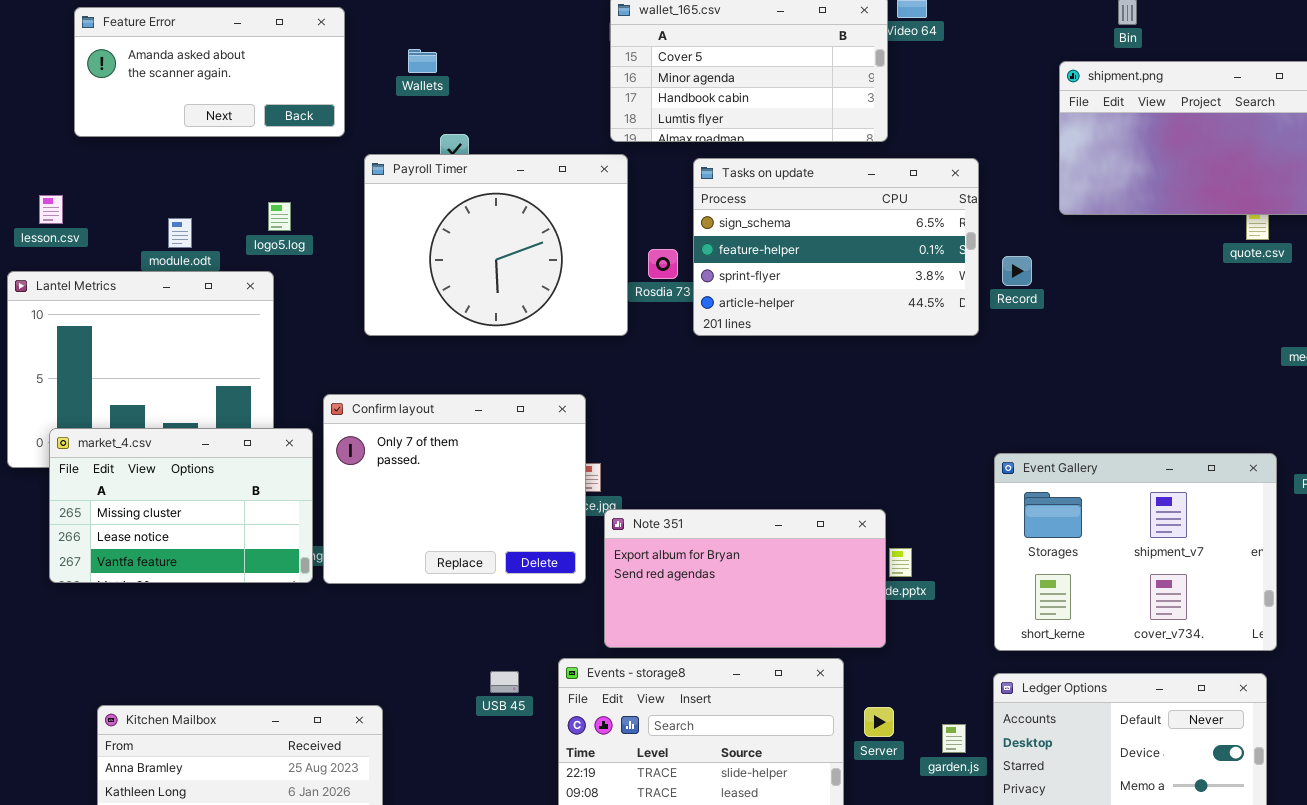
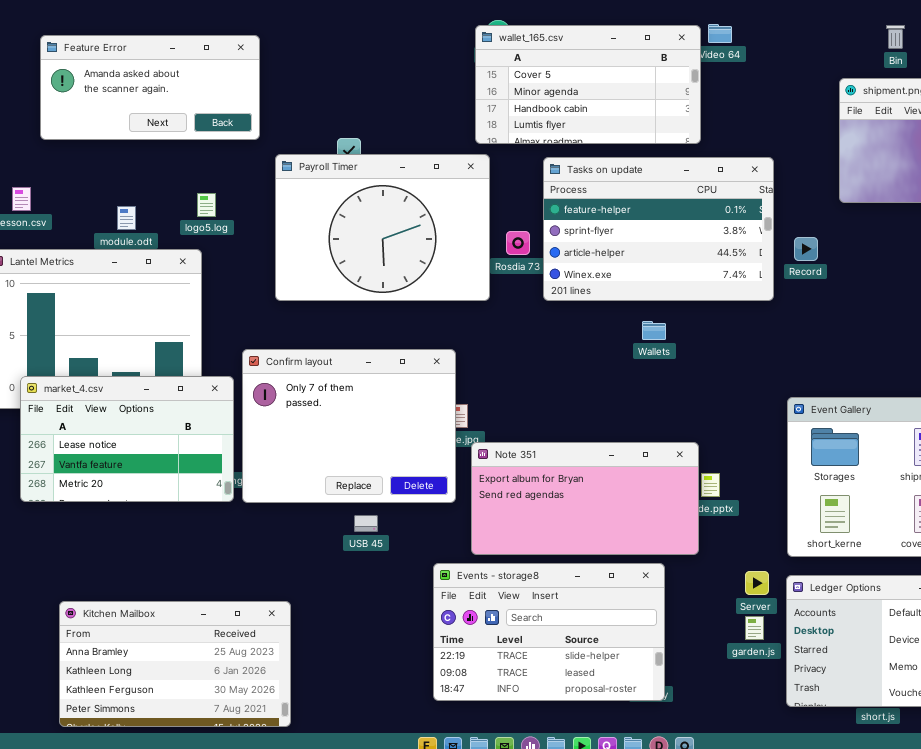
Wallets: [408,49,437,73] -> [642,321,666,340], moved
Tasks on update: [693,158,979,336] -> [543,157,774,301], scrolled down 1 row
market_4.csv: [49,428,313,583] -> [20,376,234,502], scrolled down 1 row
USB 45: [490,671,519,693] -> [354,515,378,532], moved
Server: [864,707,894,737] -> [745,571,769,595], moved

